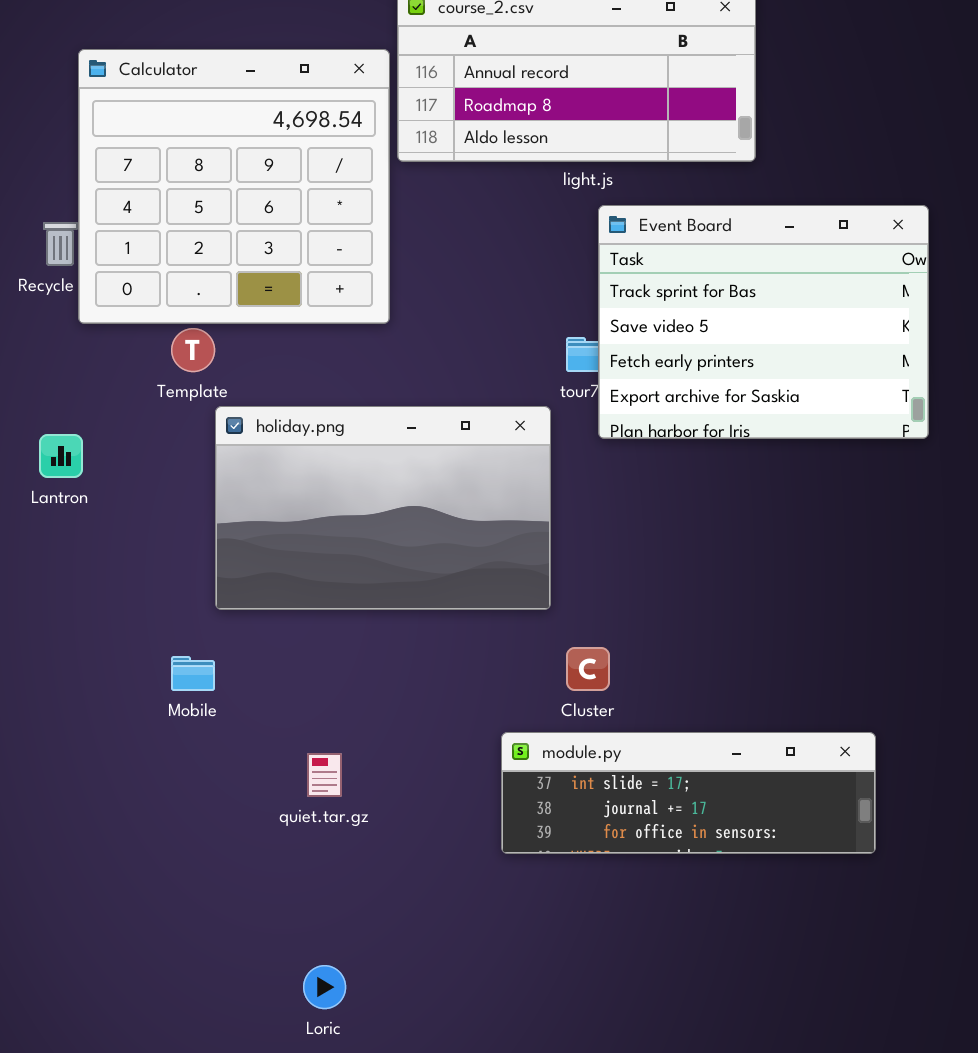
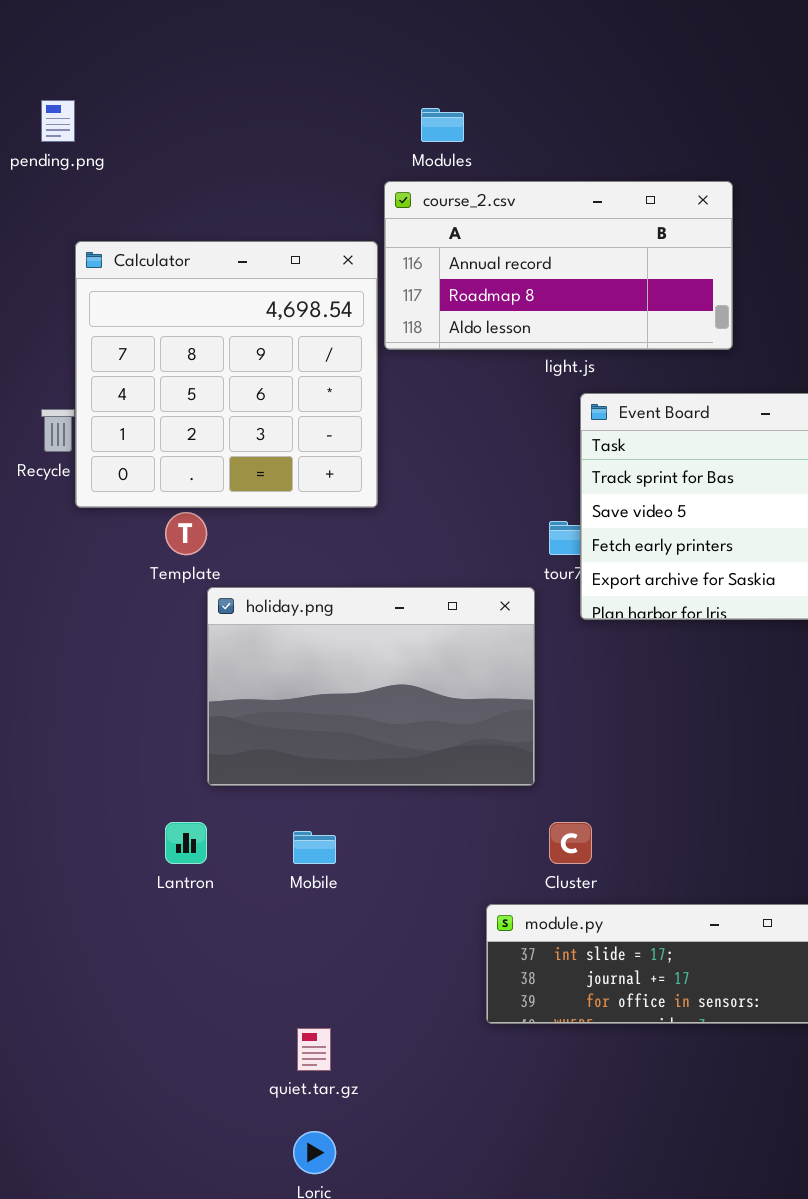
Lantron: [39,434,83,478] -> [165,822,207,864], moved
Mobile: [171,656,215,691] -> [293,831,336,864], moved
quiet.tar.gz: [307,753,342,797] -> [297,1028,331,1071], moved

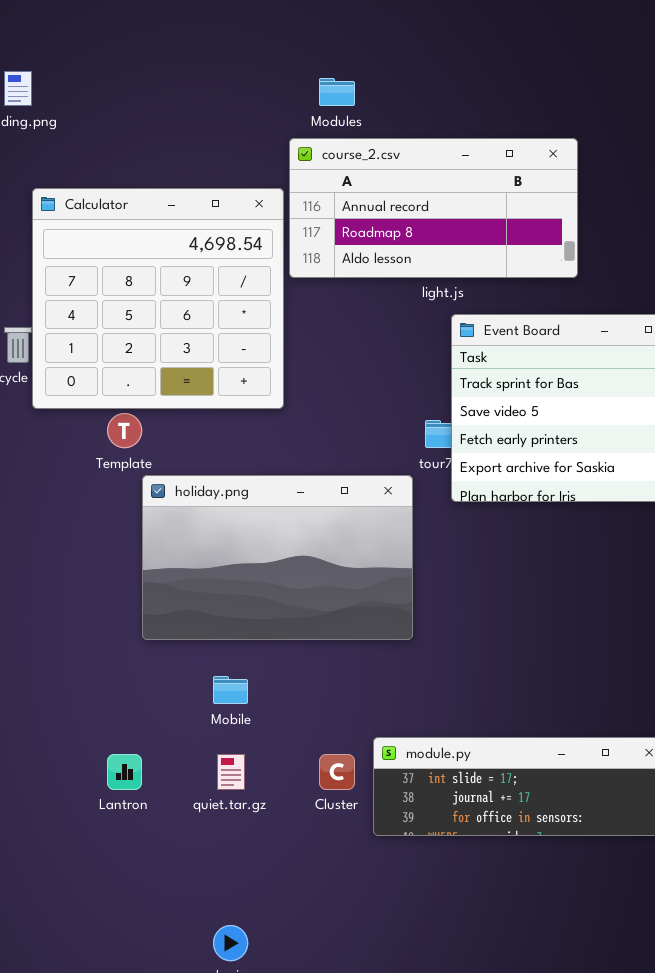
Lantron: [165,822,207,864] -> [107,754,142,790], moved
Cluster: [549,822,592,864] -> [319,754,355,790], moved
quiet.tar.gz: [297,1028,331,1071] -> [217,754,245,790], moved

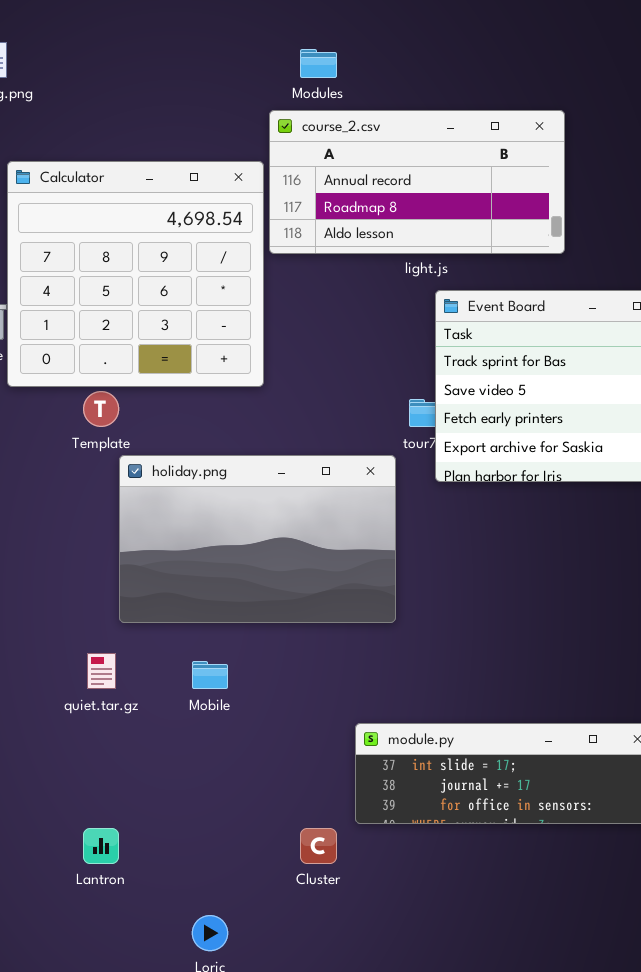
Lantron: [107,754,142,790] -> [83,828,119,864], moved
quiet.tar.gz: [217,754,245,790] -> [87,653,116,689], moved
Cluster: [319,754,355,790] -> [300,828,337,864], moved

